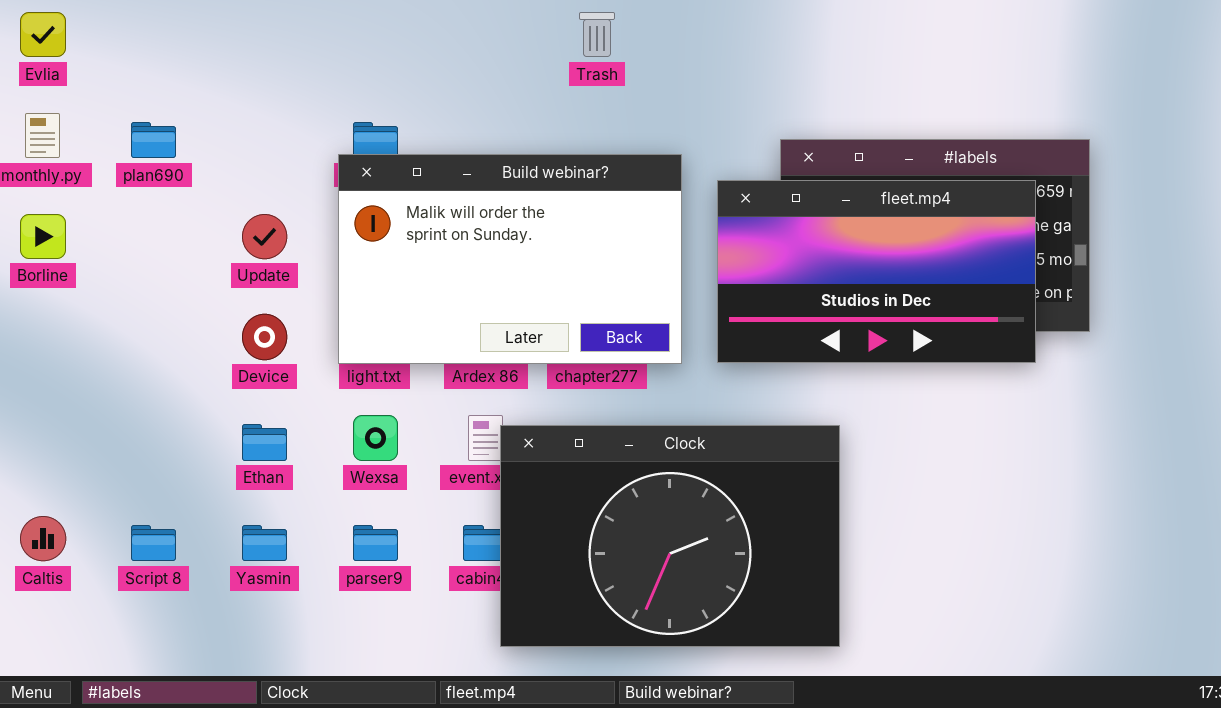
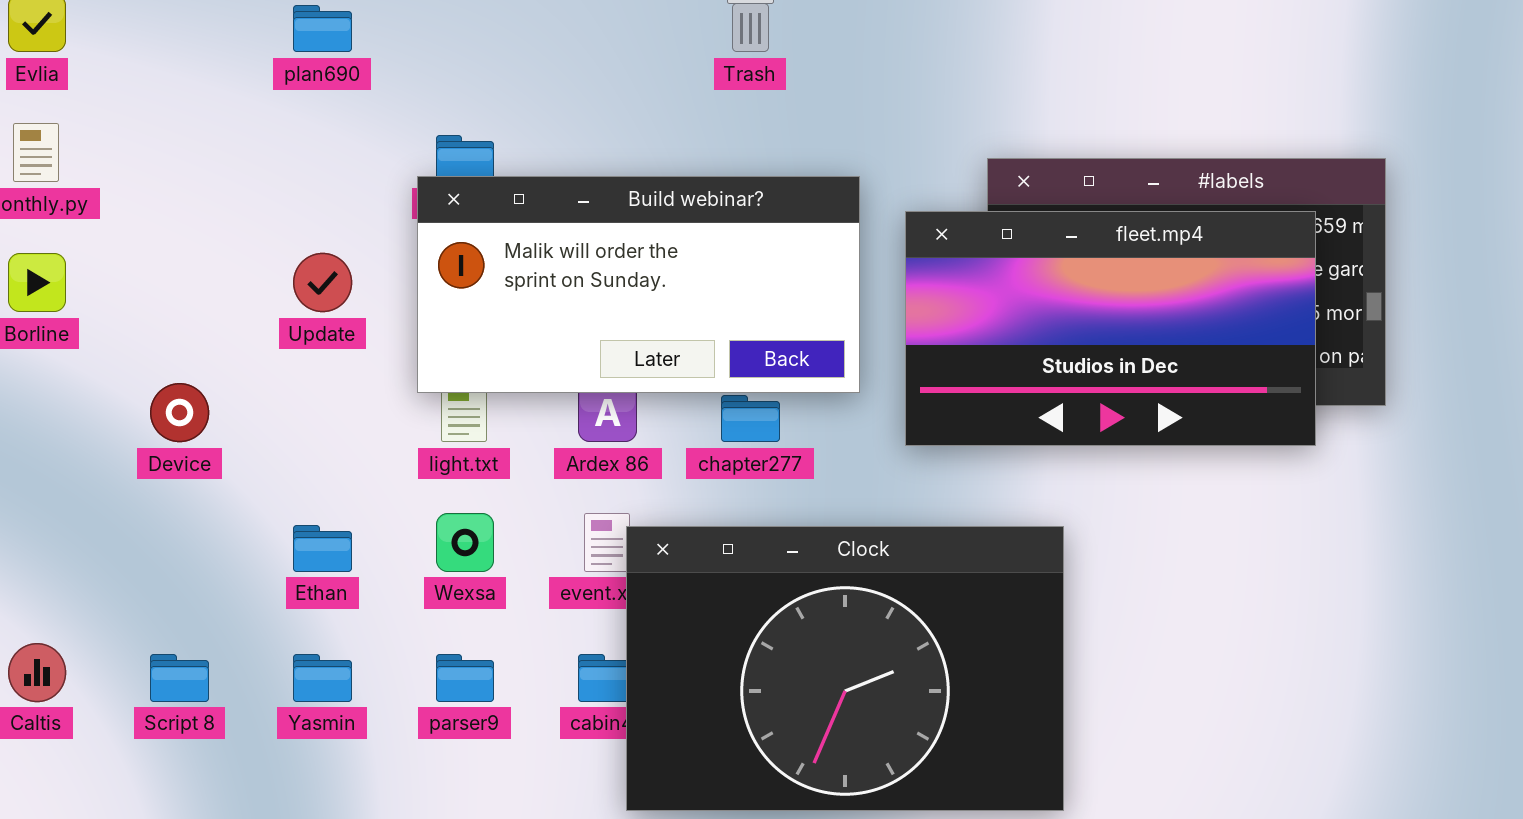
plan690: [131,122,176,158] -> [293,5,352,52], moved
Build webinar?: [338,154,682,364] -> [417,176,860,393], resized
Device: [242,314,287,360] -> [150,383,209,442], moved

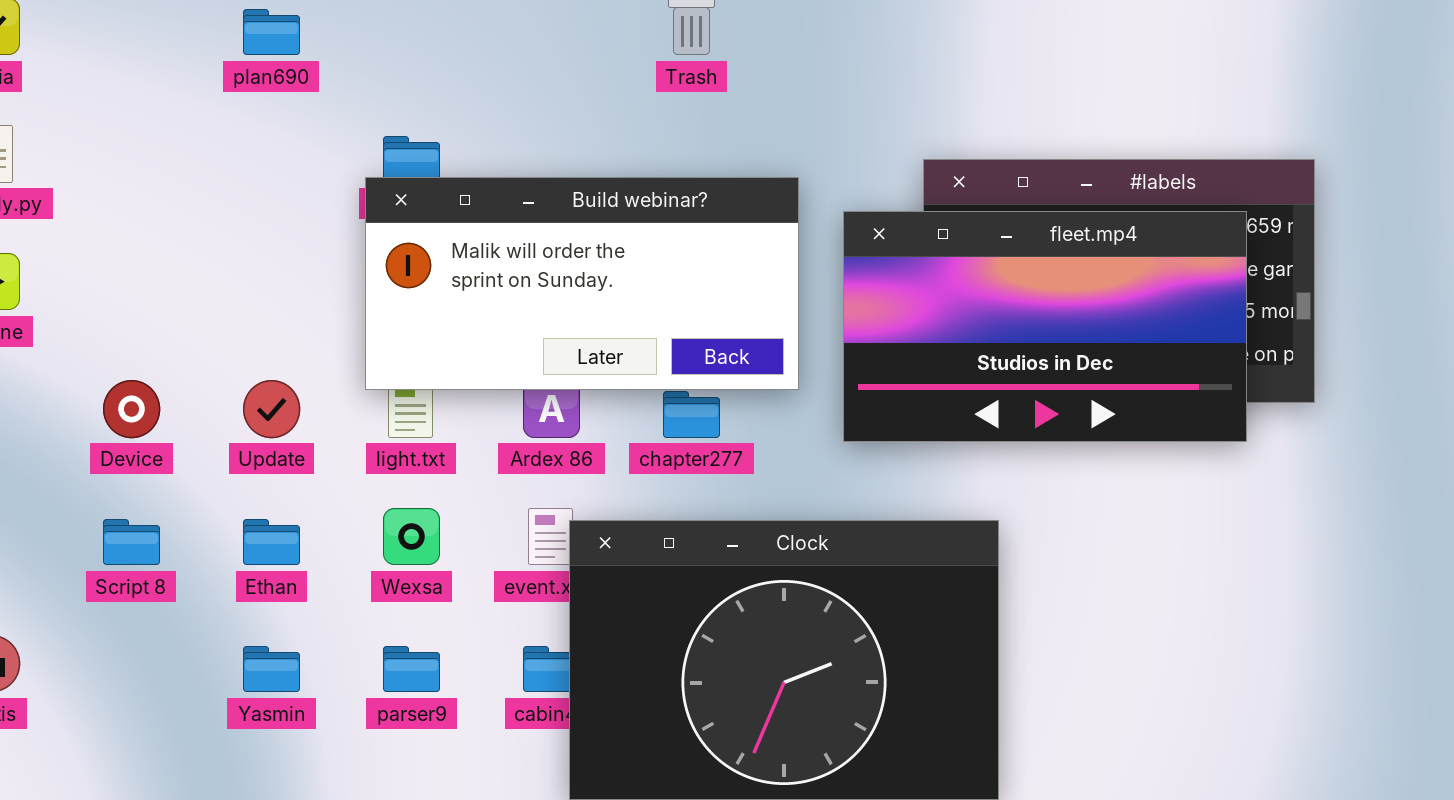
Update: [293,253,352,312] -> [243,380,300,438], moved
Script 8: [150,654,209,702] -> [103,519,160,565], moved

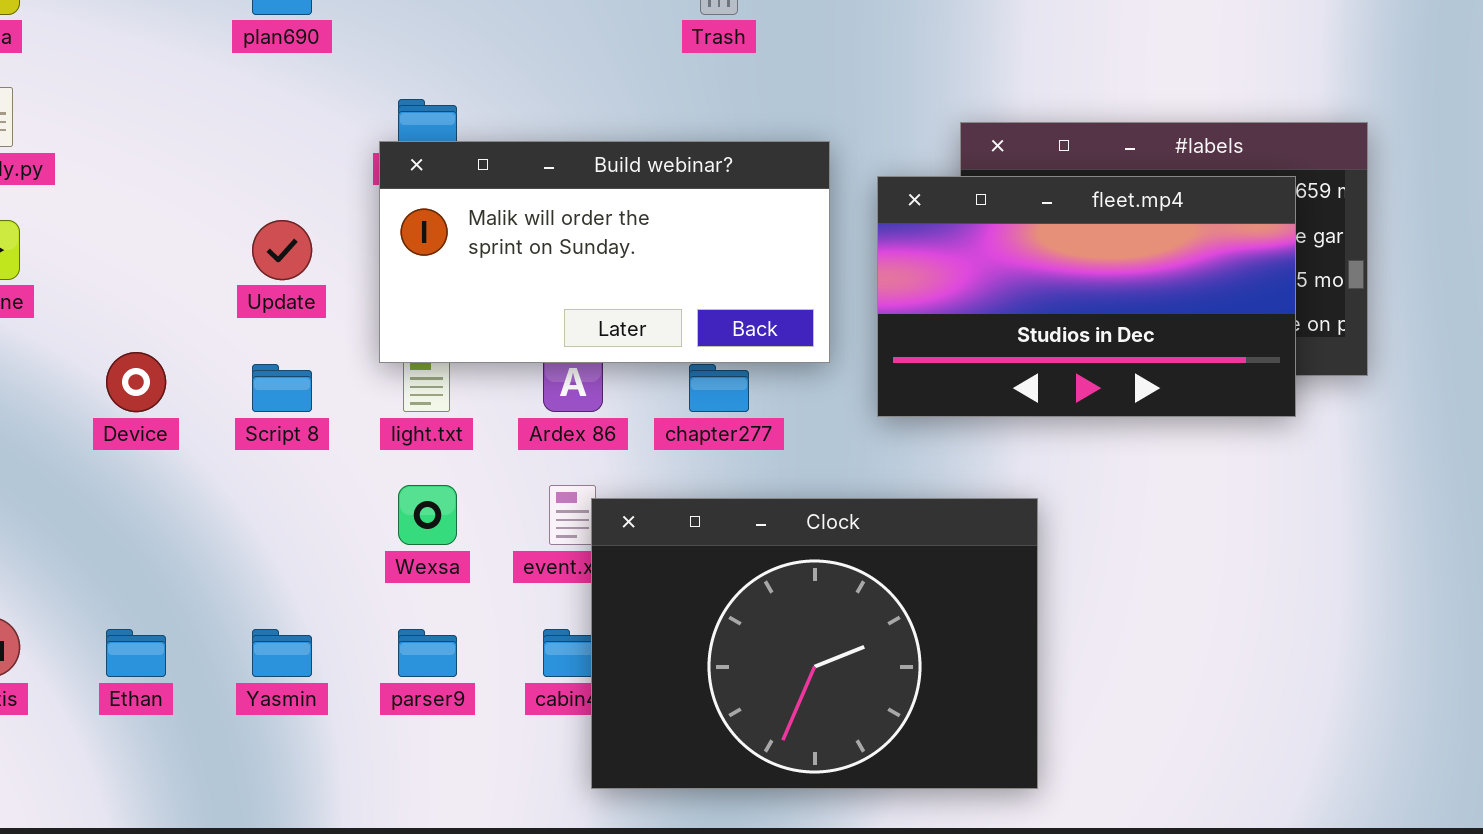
Update: [243,380,300,438] -> [252,220,312,280], moved
Script 8: [103,519,160,565] -> [252,364,312,412], moved
Ethan: [243,519,300,565] -> [106,629,166,677], moved

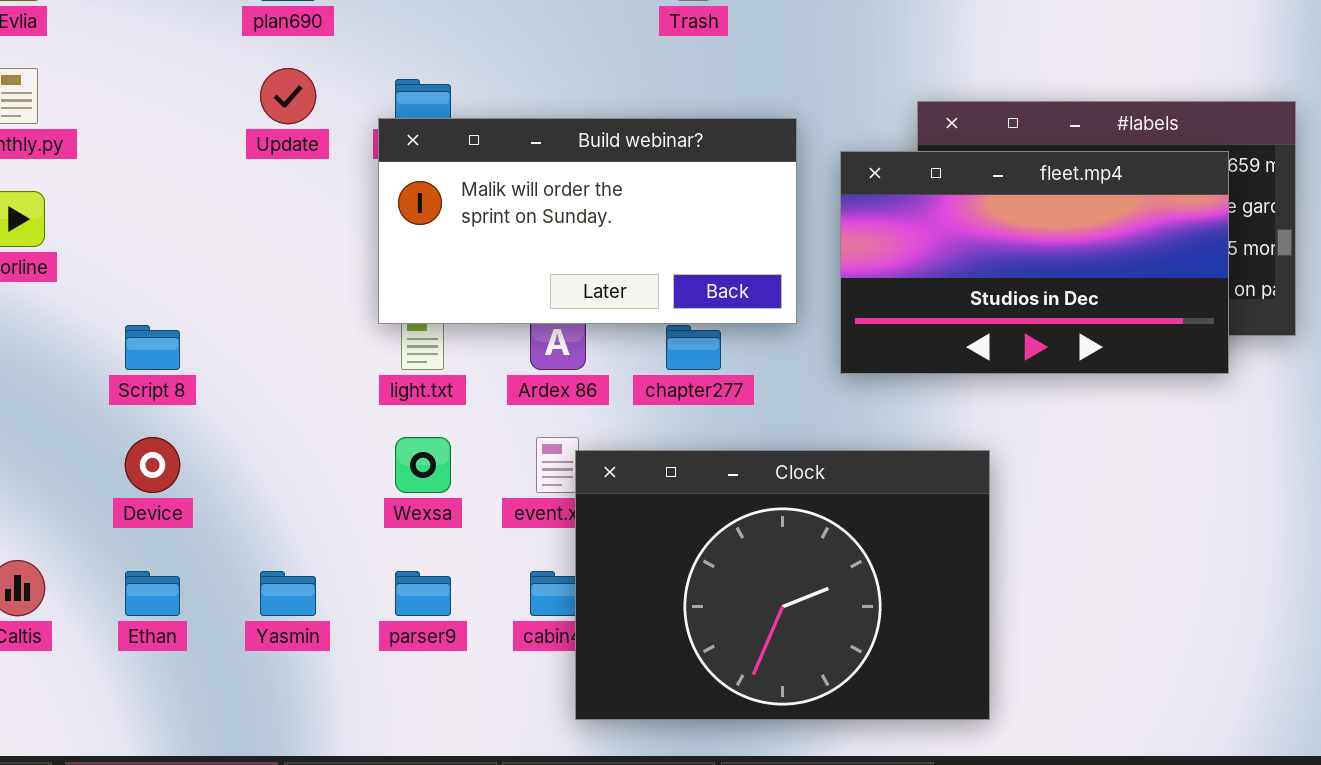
Update: [252,220,312,280] -> [260,68,316,124], moved
Device: [106,352,166,412] -> [125,437,180,493], moved
Script 8: [252,364,312,412] -> [125,325,180,370], moved

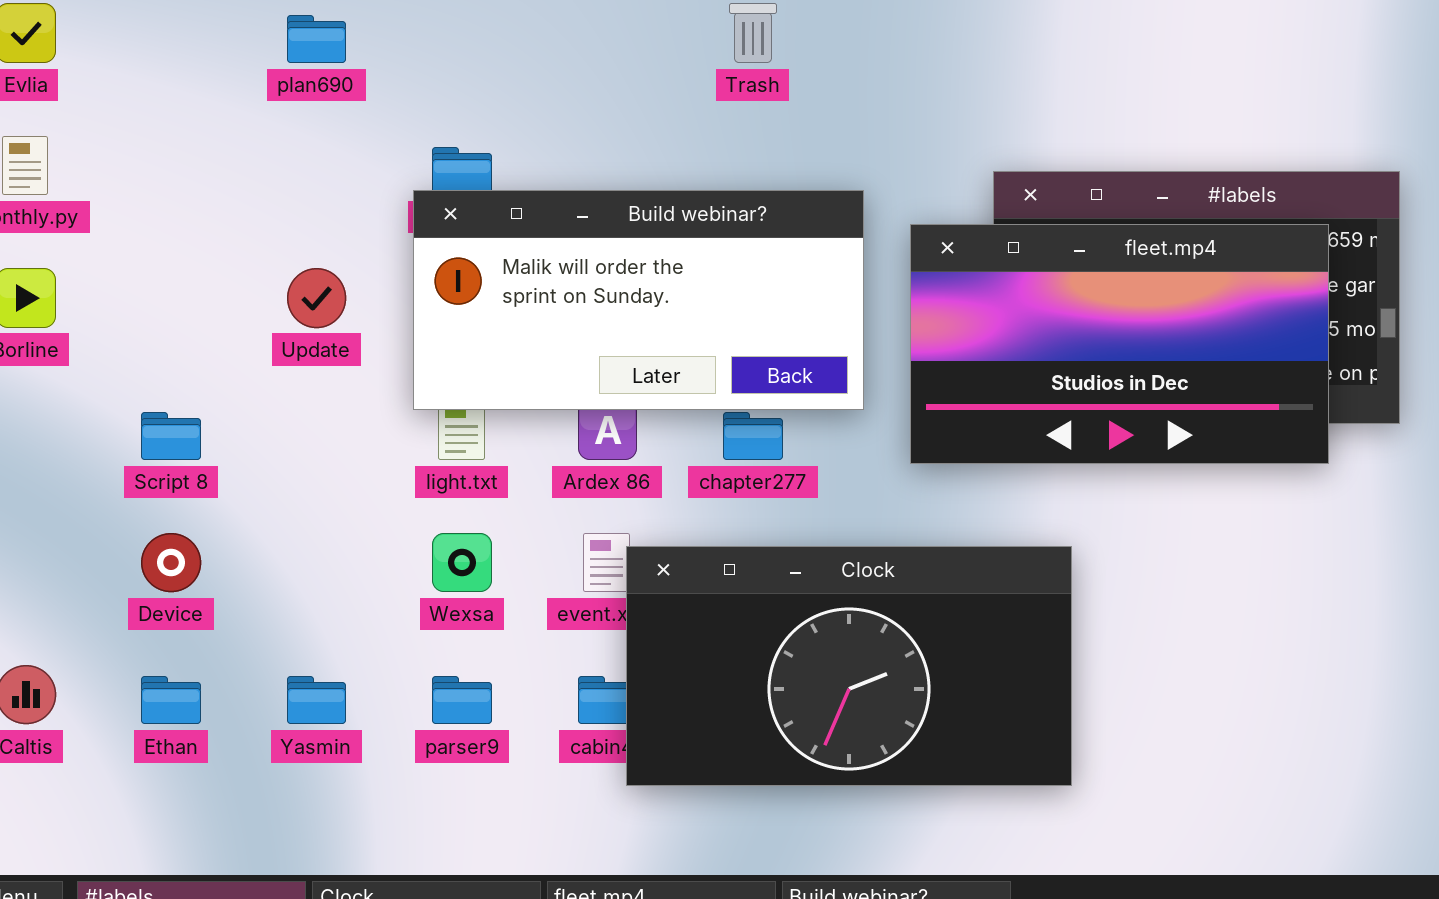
Update: [260,68,316,124] -> [287,268,346,328], moved
Clock: [575,450,990,720] -> [626,546,1072,786], resized

